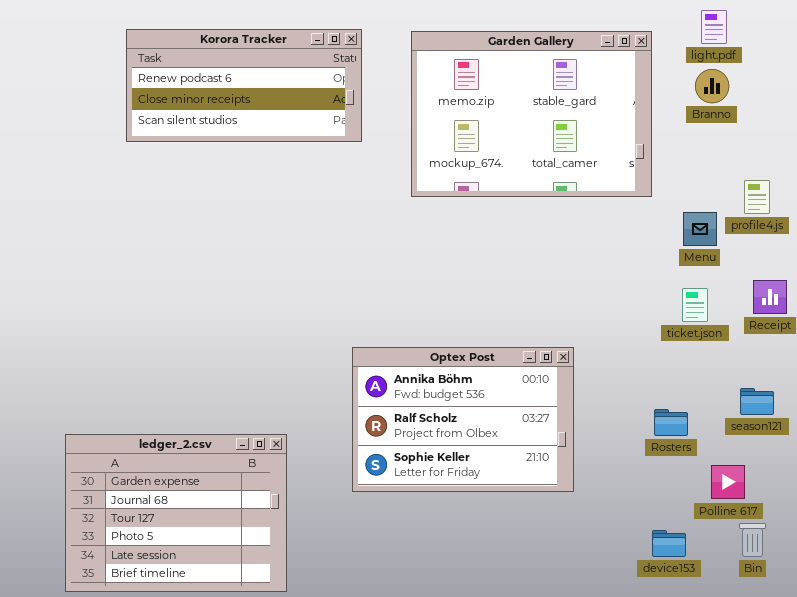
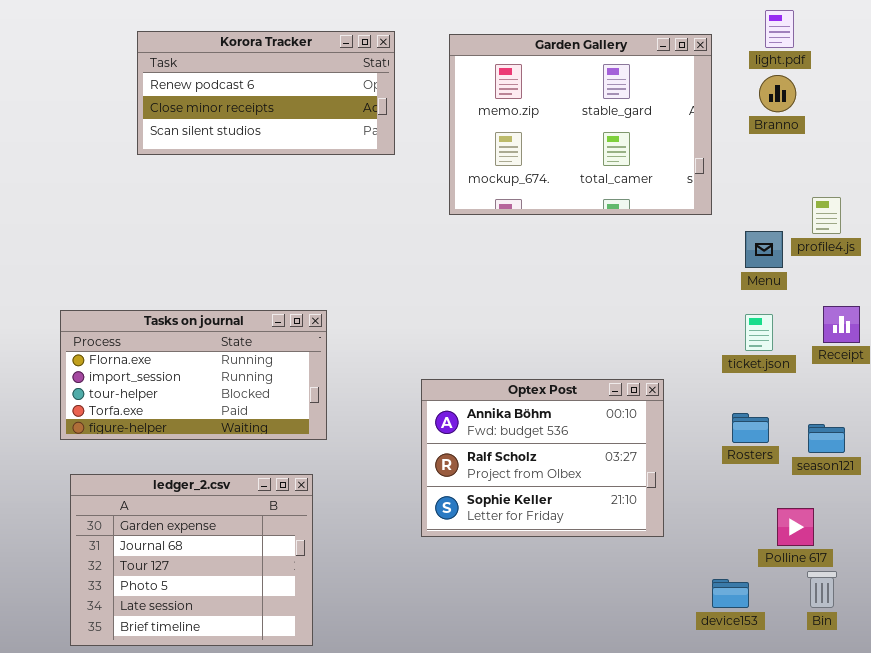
Tasks on journal: none -> [60,310,327,440], opened
Optex Post: [352,347,574,492] -> [421,379,664,537], moved
Rosters: [654,409,688,436] -> [732,413,769,443], moved

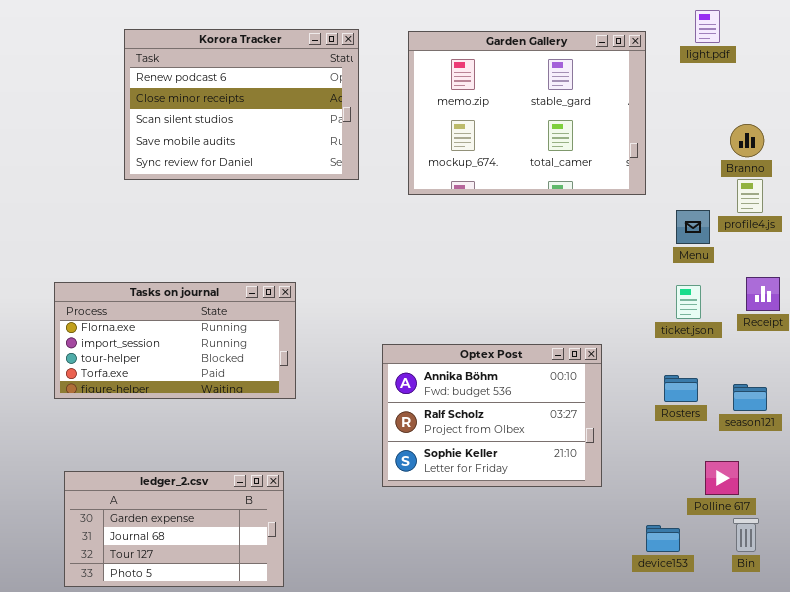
Korora Tracker: [137,31,395,155] -> [124,29,359,180], resized
Branno: [759,75,796,112] -> [730,124,764,157], moved
ledger_2.csv: [70,474,313,646] -> [64,471,284,587], resized

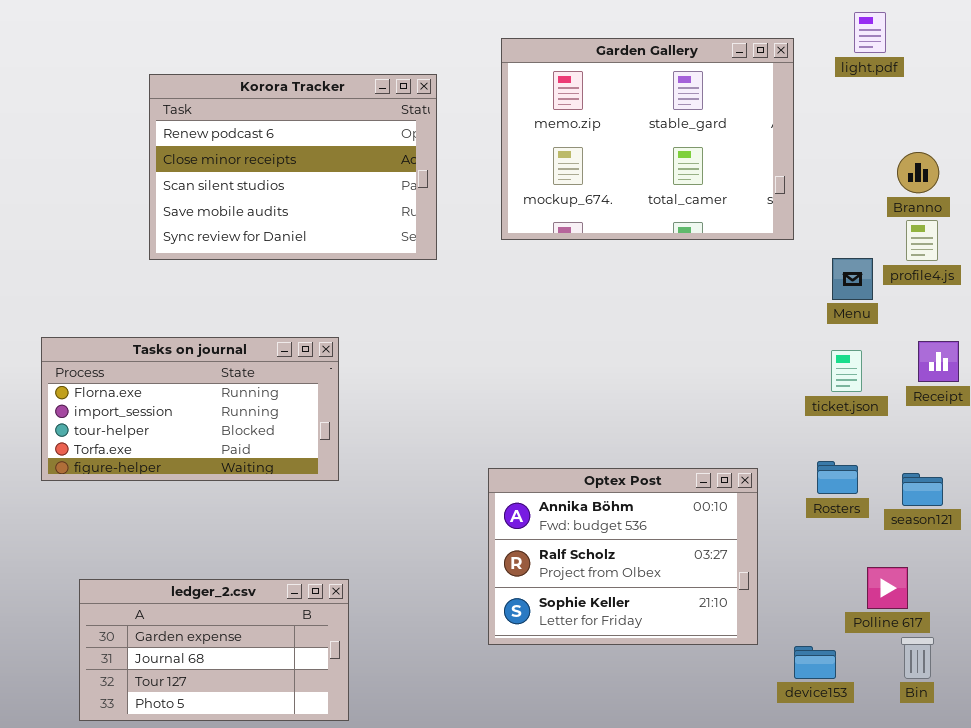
Korora Tracker: [124,29,359,180] -> [149,74,437,260], moved
Tasks on journal: [54,282,296,399] -> [41,337,339,481], moved
Optex Post: [382,344,602,487] -> [488,468,758,645], moved

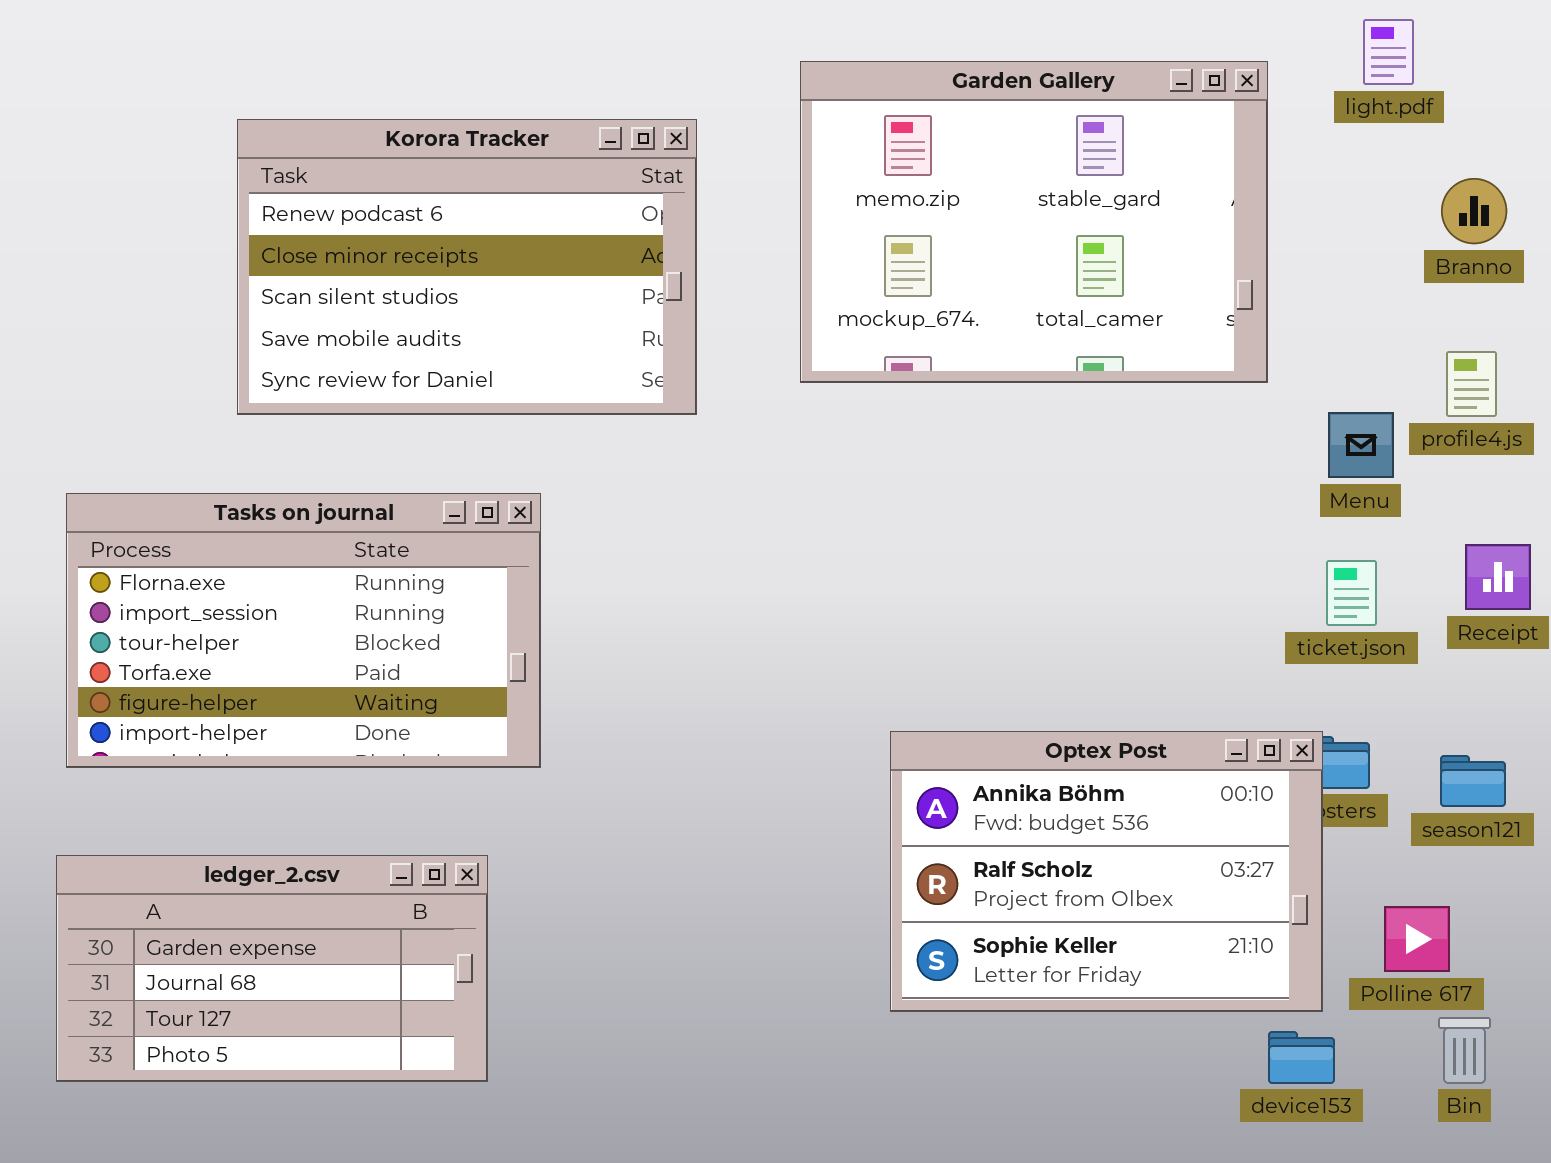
Branno: [897,152,939,193] -> [1441,178,1507,244], moved
Tasks on journal: [41,337,339,481] -> [66,493,541,768], resized
Optex Post: [488,468,758,645] -> [890,731,1323,1012], moved
ledger_2.csv: [79,579,349,721] -> [56,855,488,1082], moved

